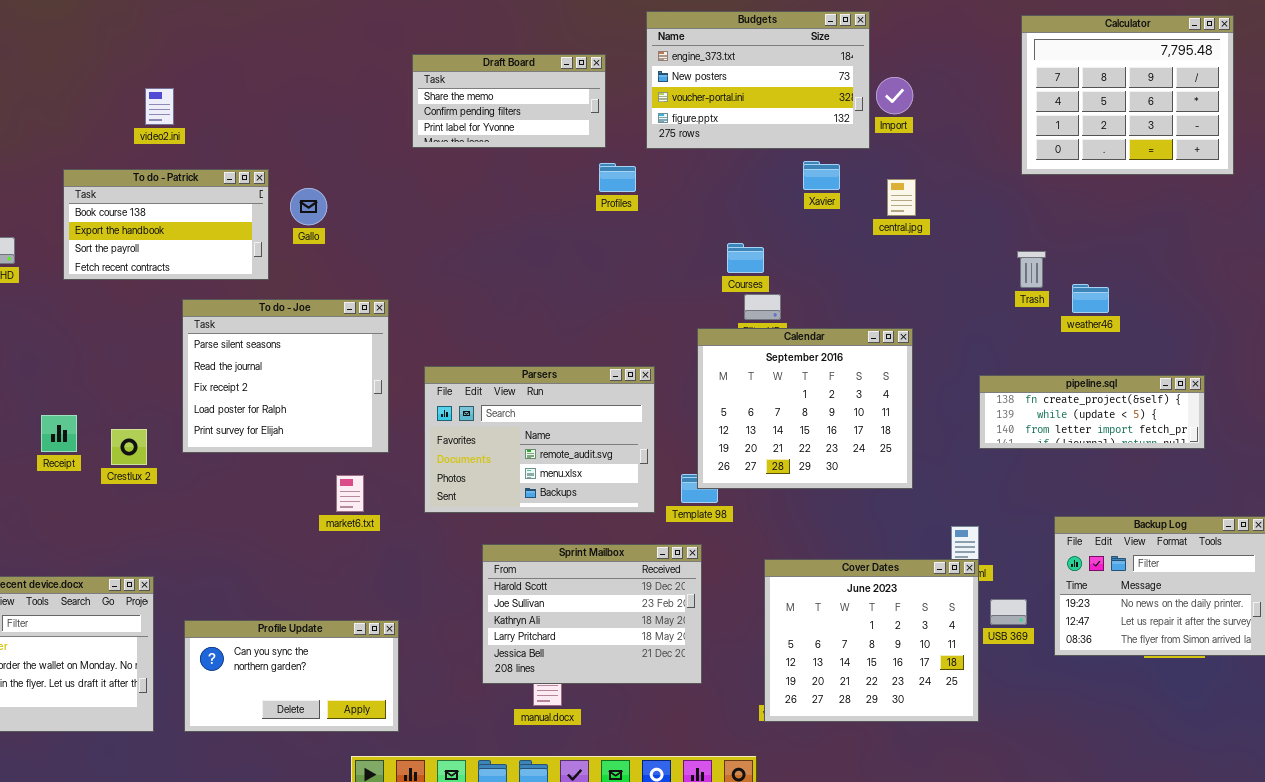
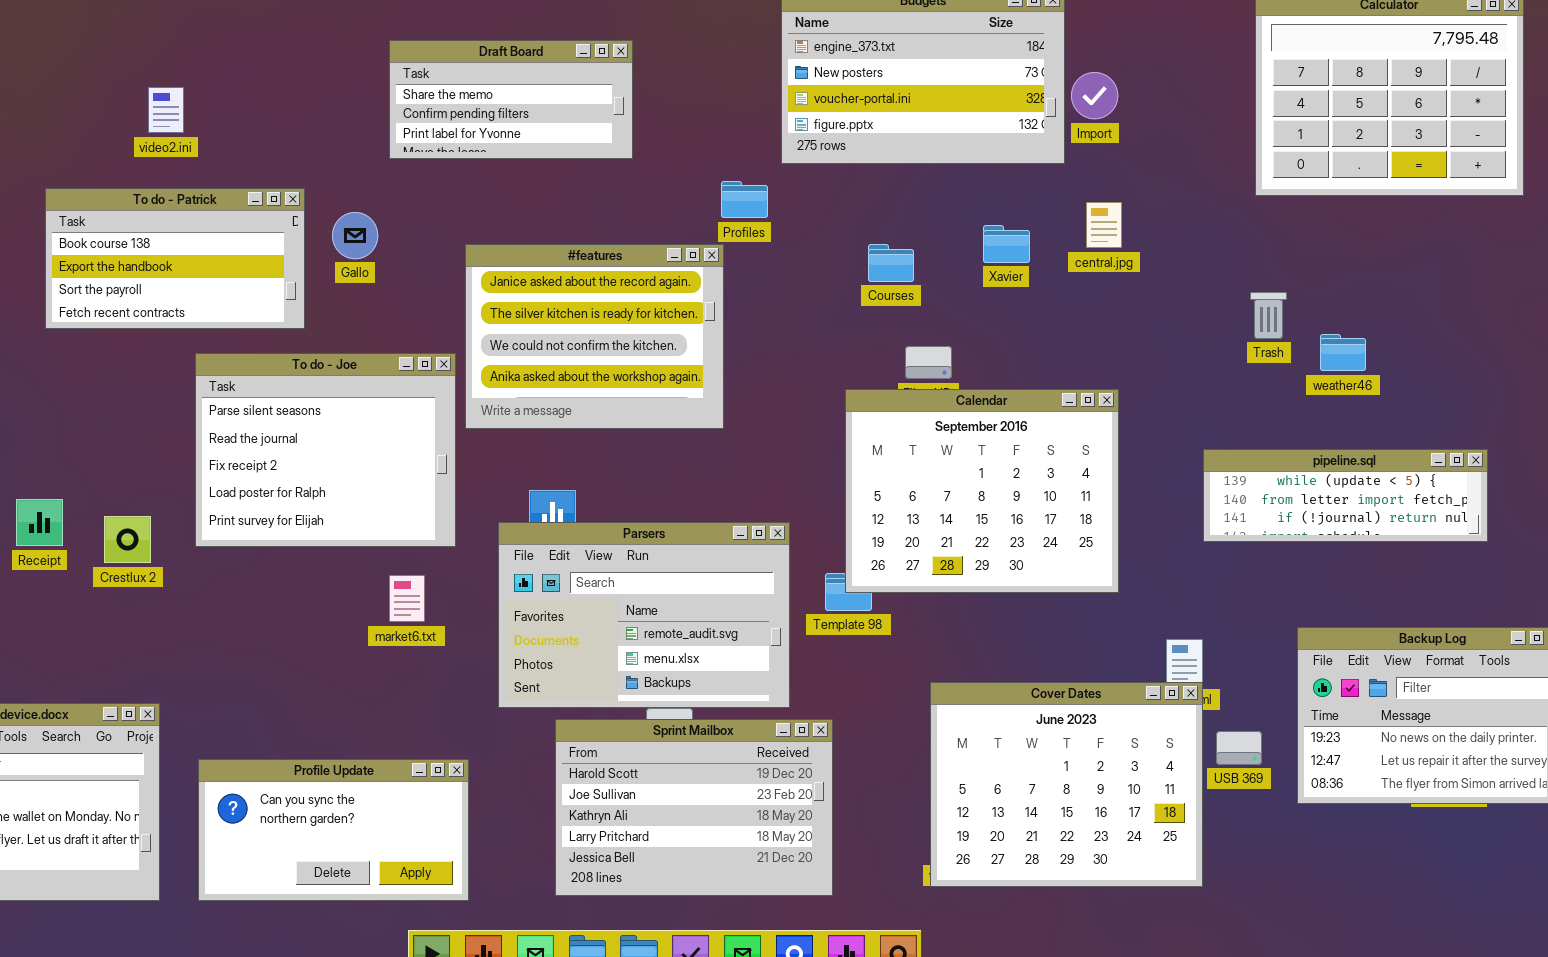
Draft Board: [412,54,606,148] -> [389,40,633,159], moved
Xavier: [803,161,840,190] -> [983,225,1030,263], moved
#features: none -> [465,244,724,429], opened
Courses: [727,243,764,273] -> [868,244,914,282], moved
Parsers: [424,366,655,513] -> [498,522,790,708], moved
pipeline.sql: [979,375,1205,449] -> [1203,449,1488,542], scrolled down 1 row
Sprint Mailbox: [482,544,702,684] -> [555,719,833,896], moved

